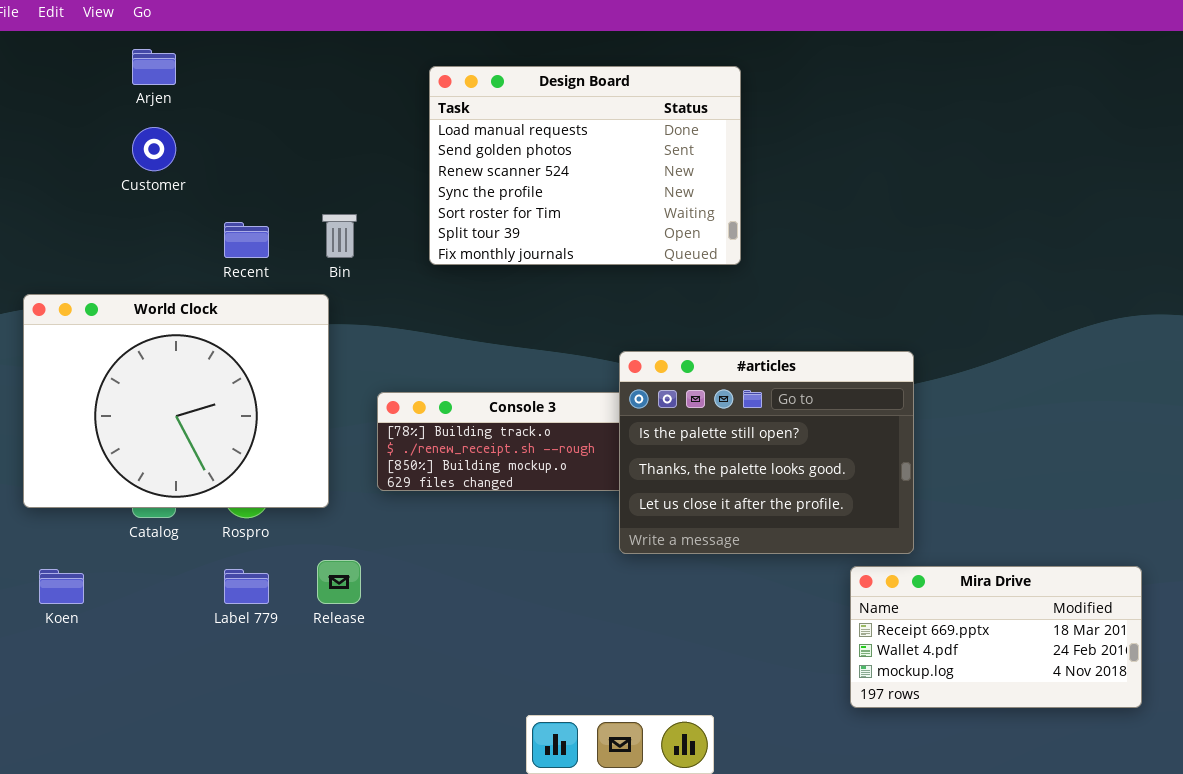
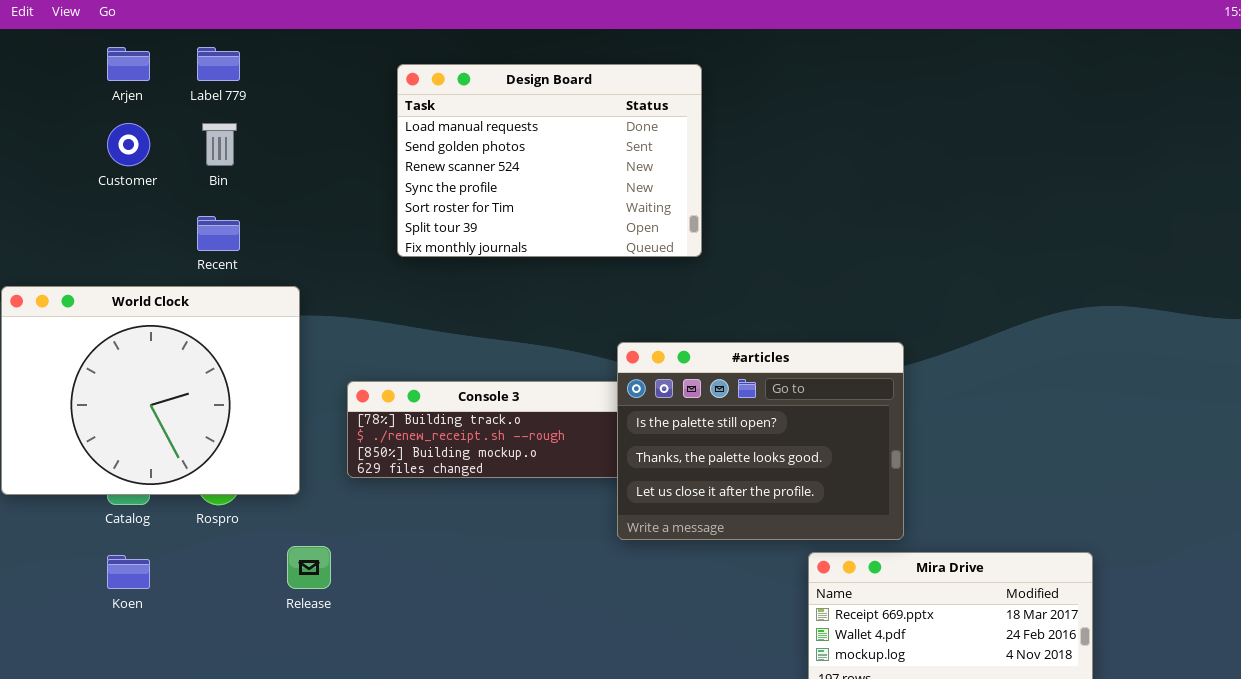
Bin: [322,214,357,258] -> [202,123,237,166], moved
#articles: [619,351,914,554] -> [617,342,904,540], moved
Koen: [39,569,84,604] -> [107,555,150,589], moved
Label 779: [224,569,269,604] -> [197,47,240,81], moved

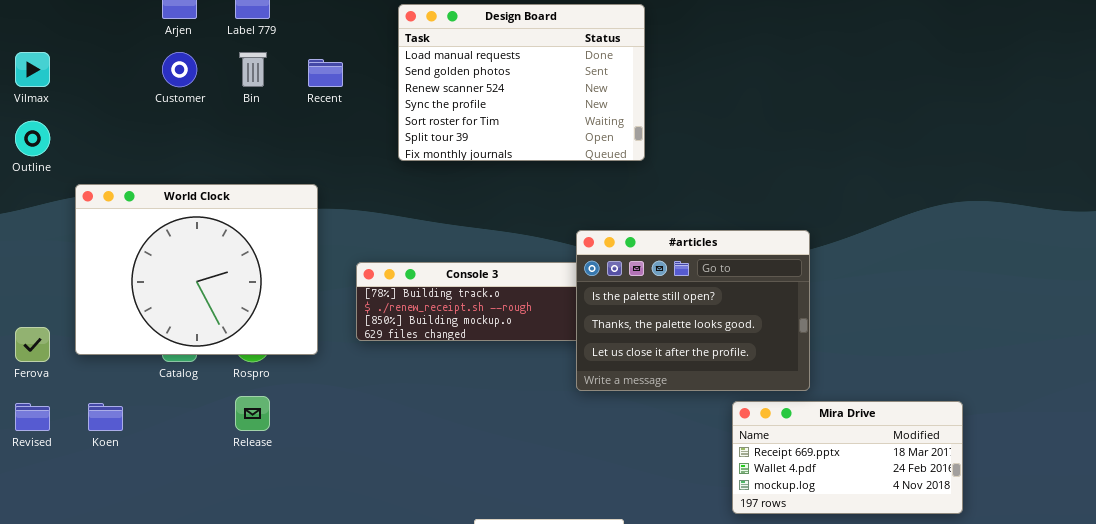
Recent: [197,216,240,251] -> [308,59,343,87], moved
Release: [287,546,331,589] -> [235,396,270,431], moved
Koen: [107,555,150,589] -> [88,403,123,431], moved

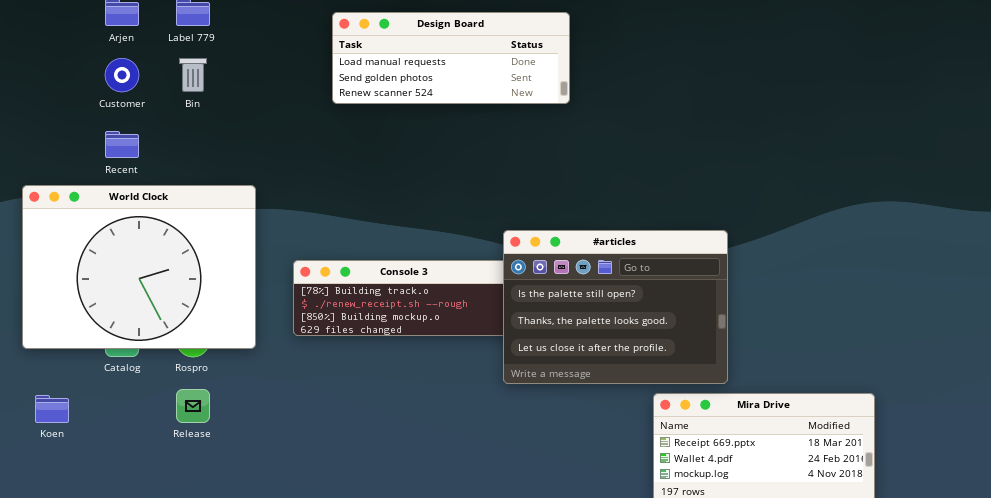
Design Board: [398,4,645,161] -> [332,12,570,104], resized
Recent: [308,59,343,87] -> [105,131,139,158], moved

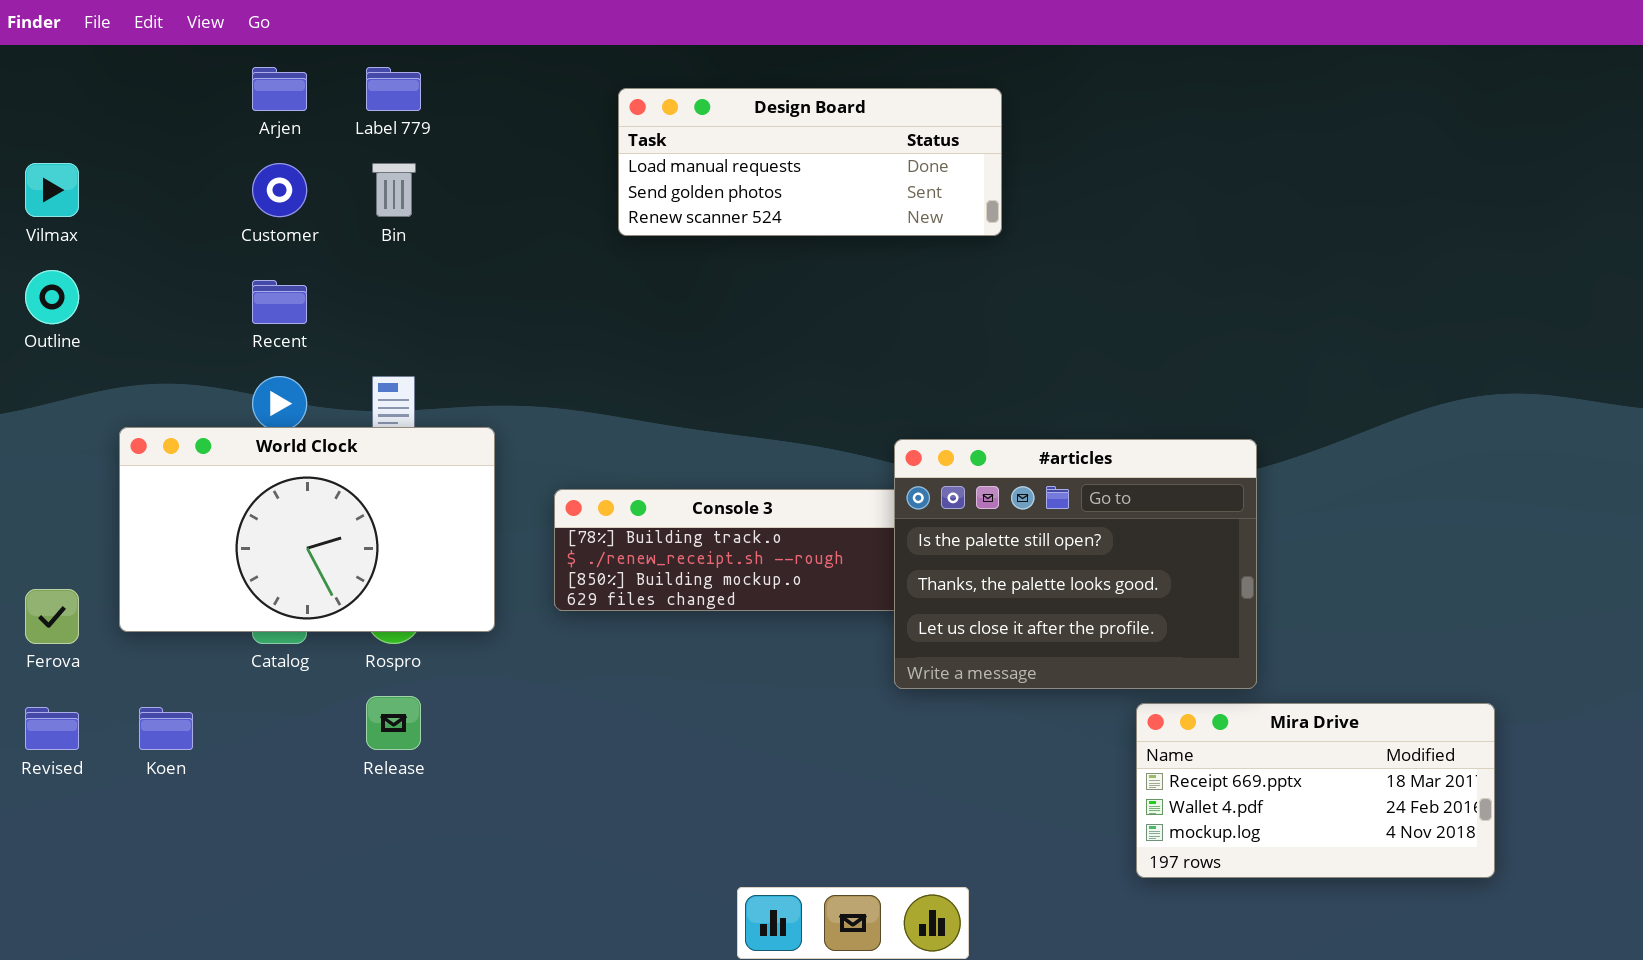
World Clock: [22,185,256,349] -> [119,427,495,632], resized

